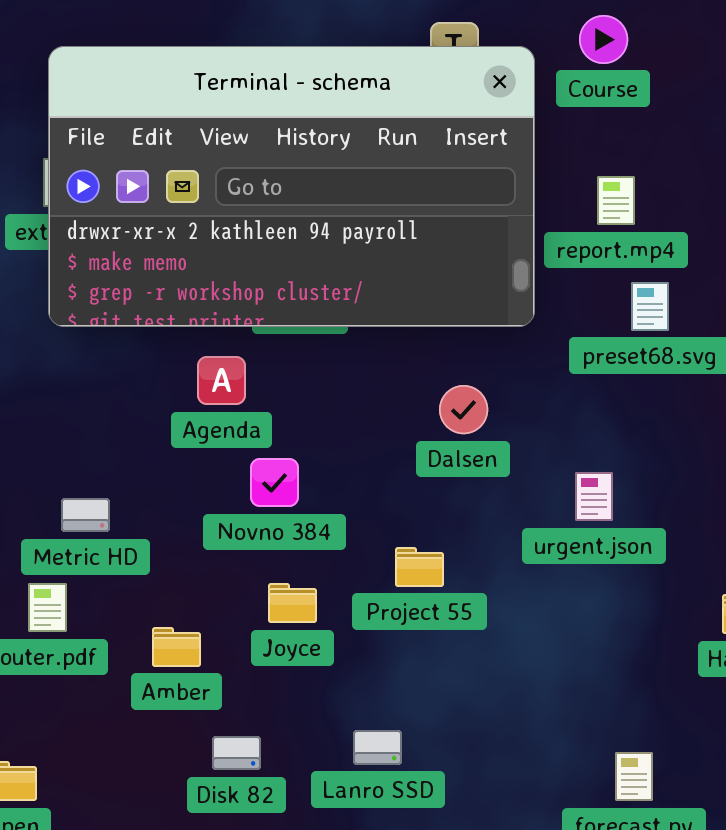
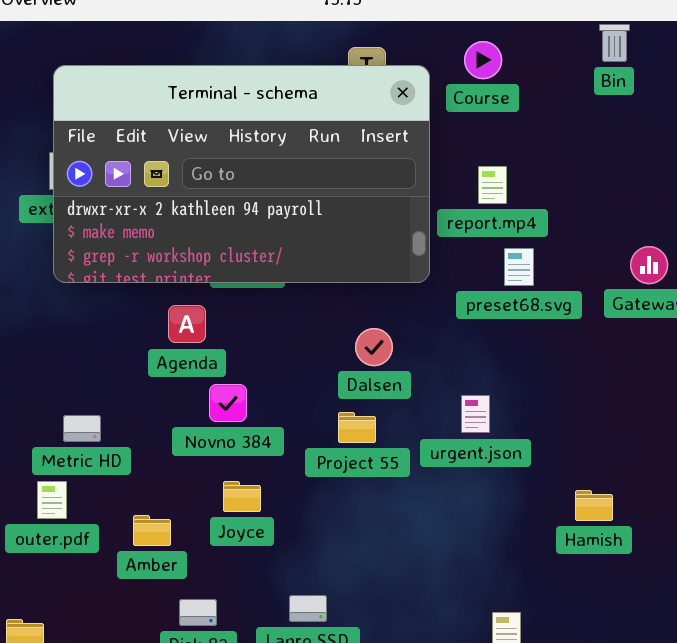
Project 55: [395,547,444,587] -> [338,412,376,443], moved

